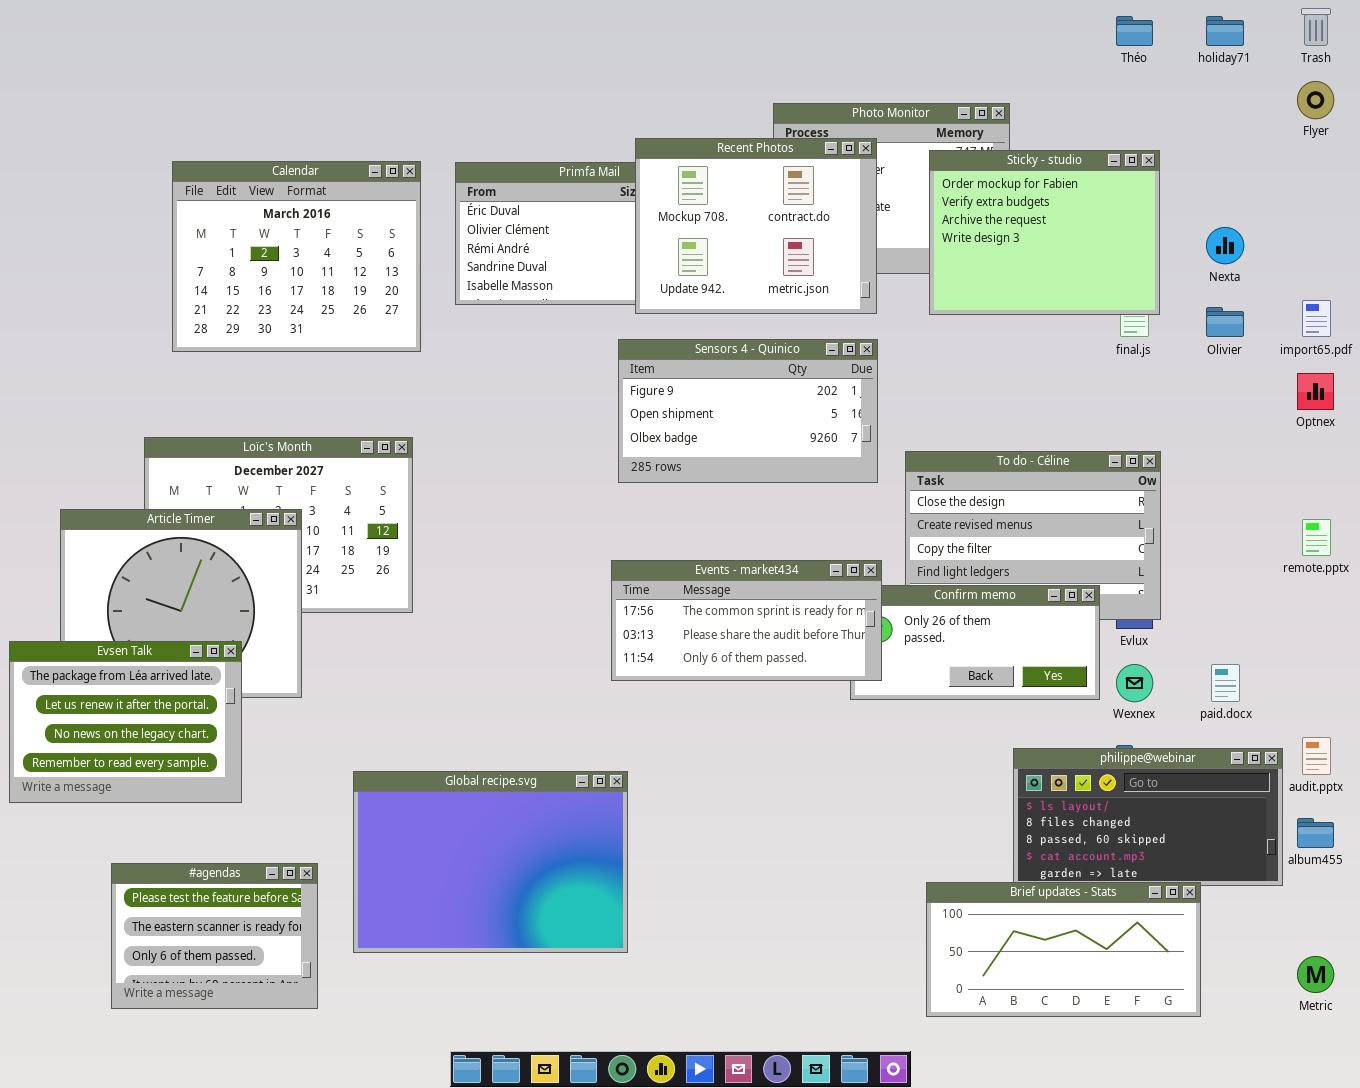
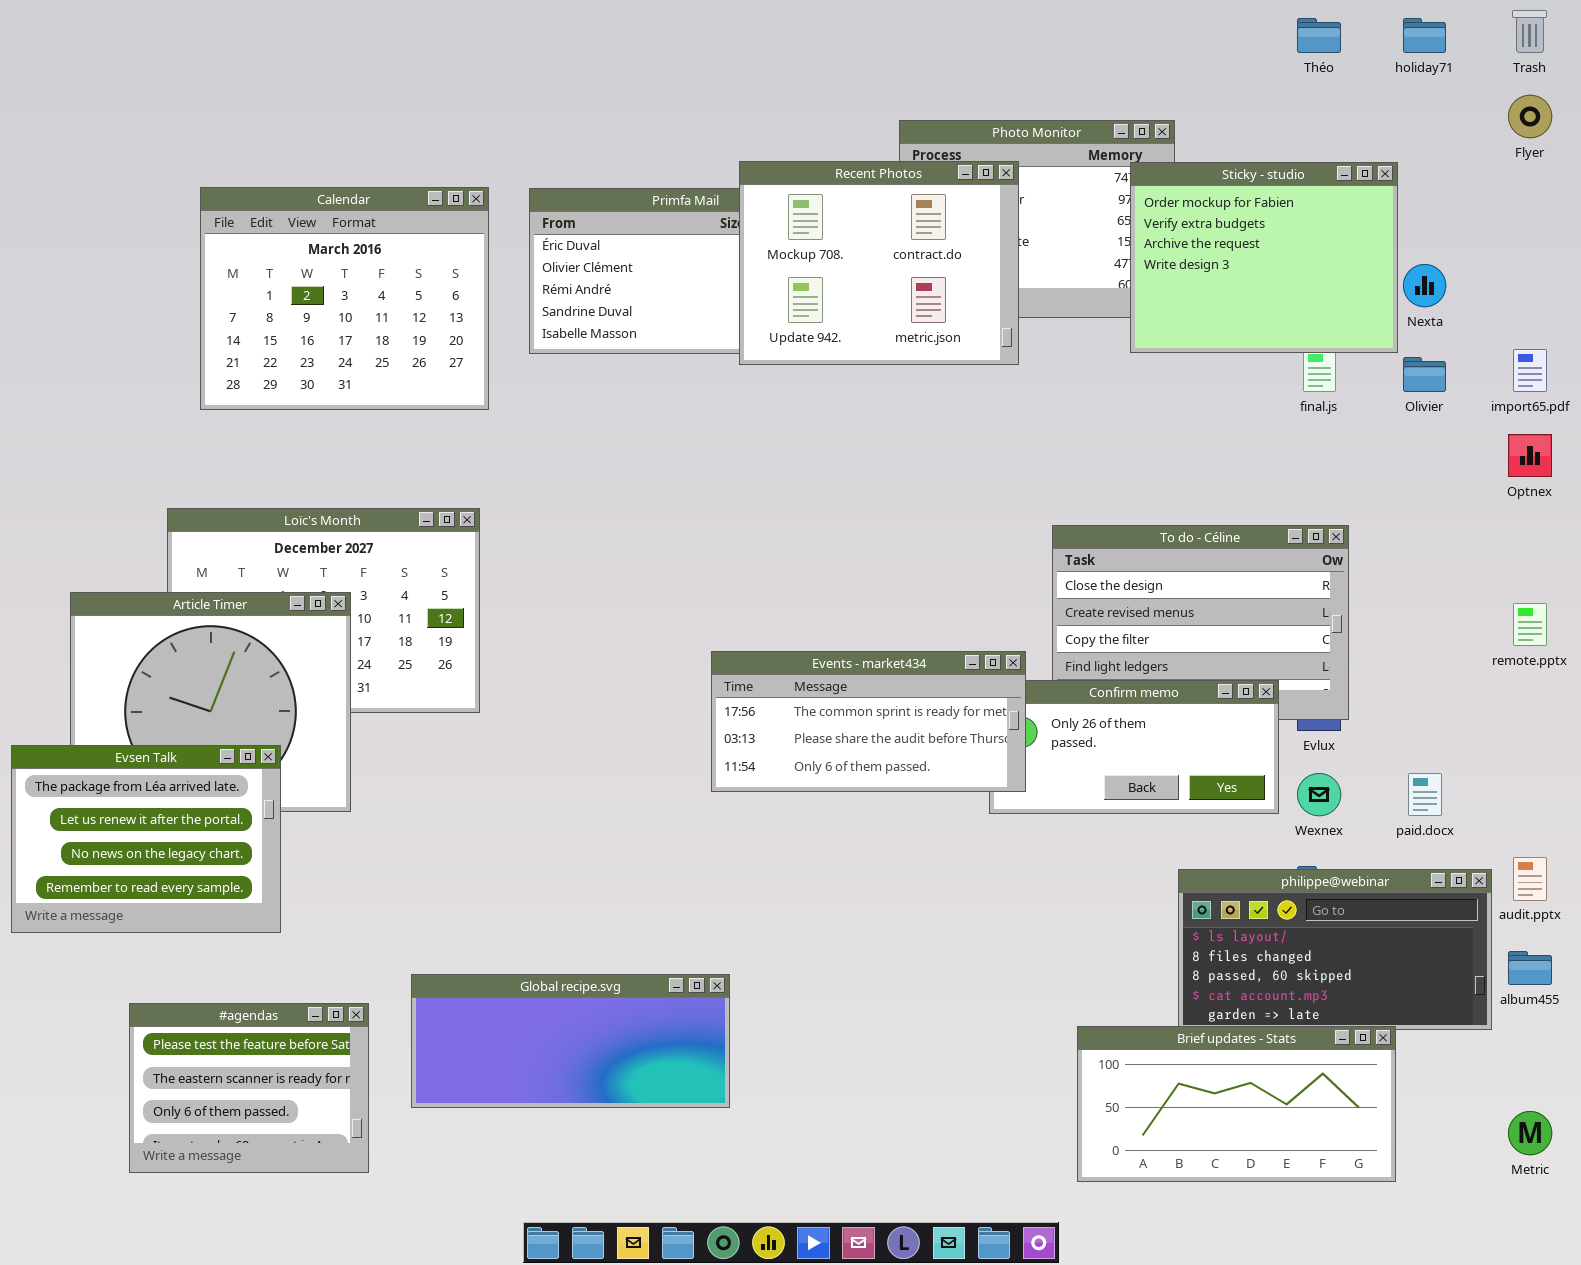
Sticky - studio: [929,150,1160,315] -> [1130,162,1398,353], moved
Sensors 4 - Quinico: [618,339,878,483] -> none, closed
Global recipe.svg: [353,771,628,953] -> [411,974,730,1108], resized

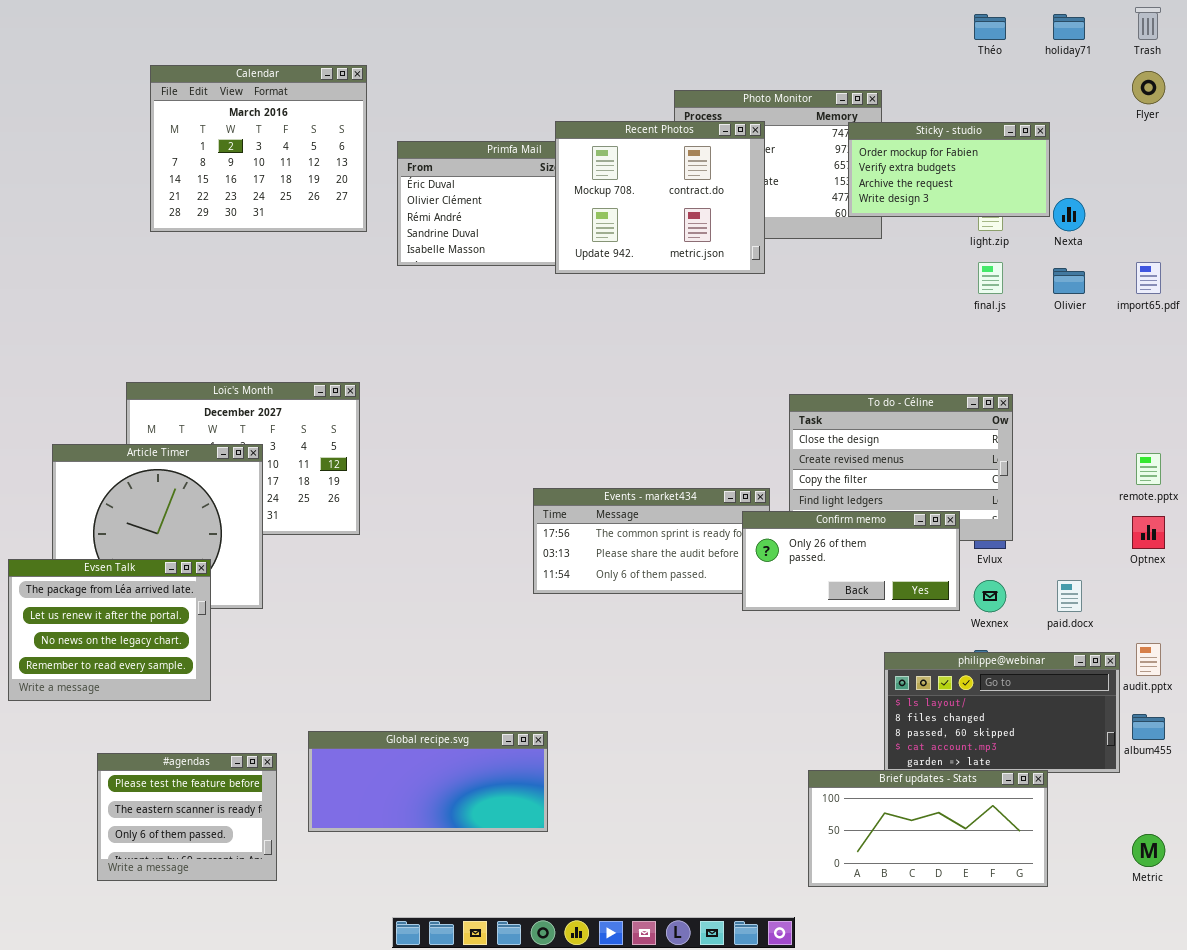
Sticky - studio: [1130,162,1398,353] -> [848,122,1050,217], resized
Calendar: [200,187,489,410] -> [150,65,367,232], moved
Optnex: [1508,434,1552,477] -> [1132,516,1165,549], moved
Confirm memo: [989,680,1279,814] -> [742,511,960,611], raised

